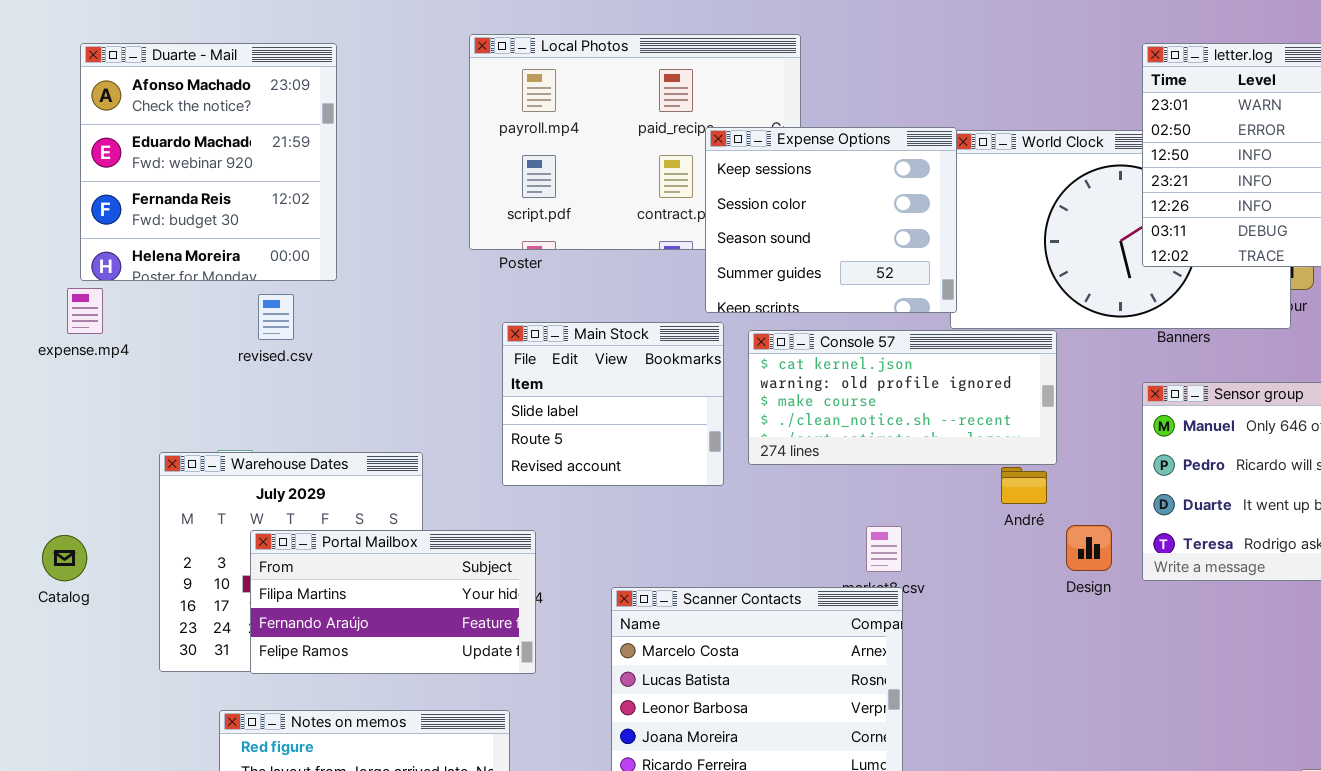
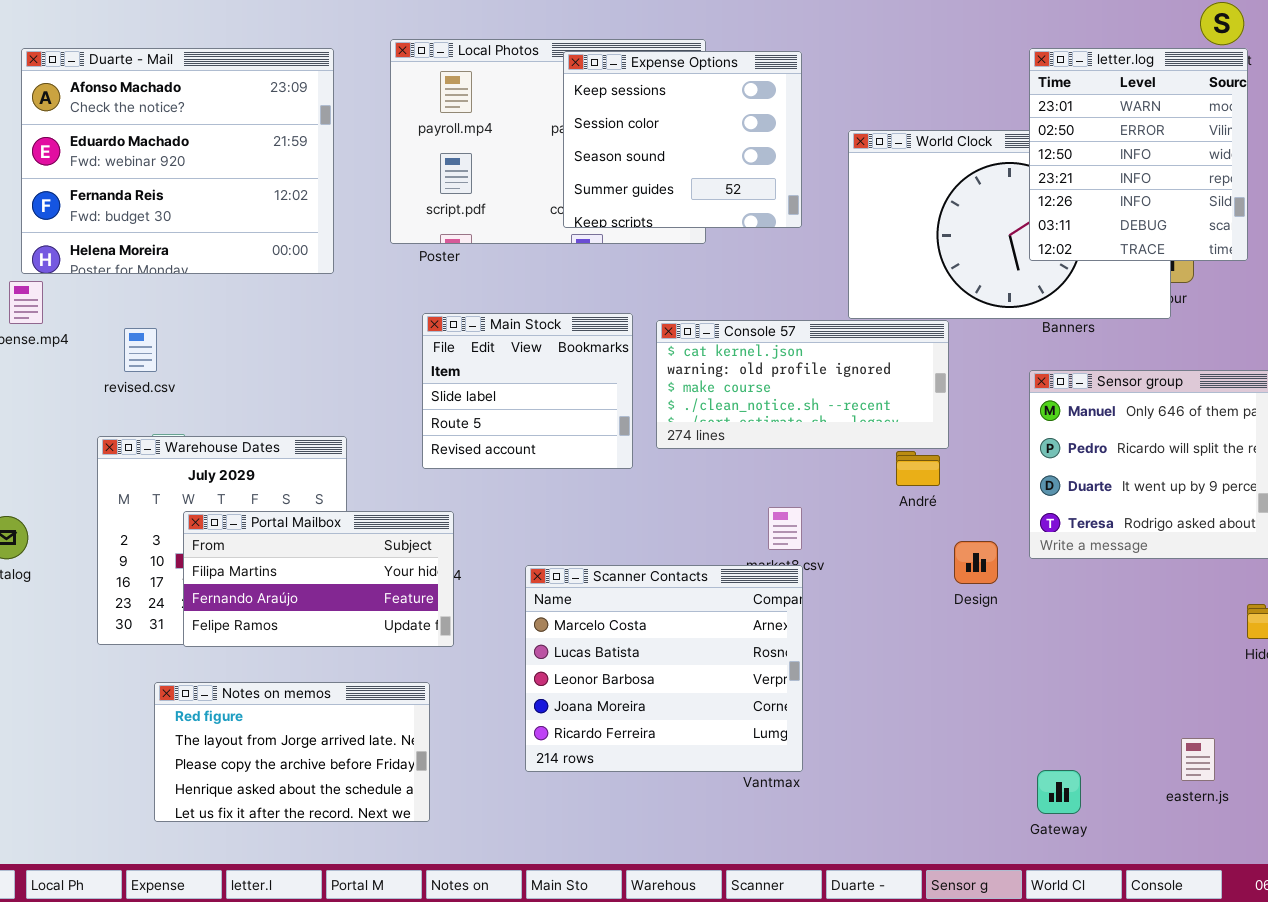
Duarte - Mail: [80,43,337,281] -> [21,48,334,274], resized
Expense Options: [705,127,957,313] -> [563,51,802,228], moved
revised.csv: [258,294,294,340] -> [124,328,157,372], moved
Design: [1066,525,1112,571] -> [954,541,998,584], moved

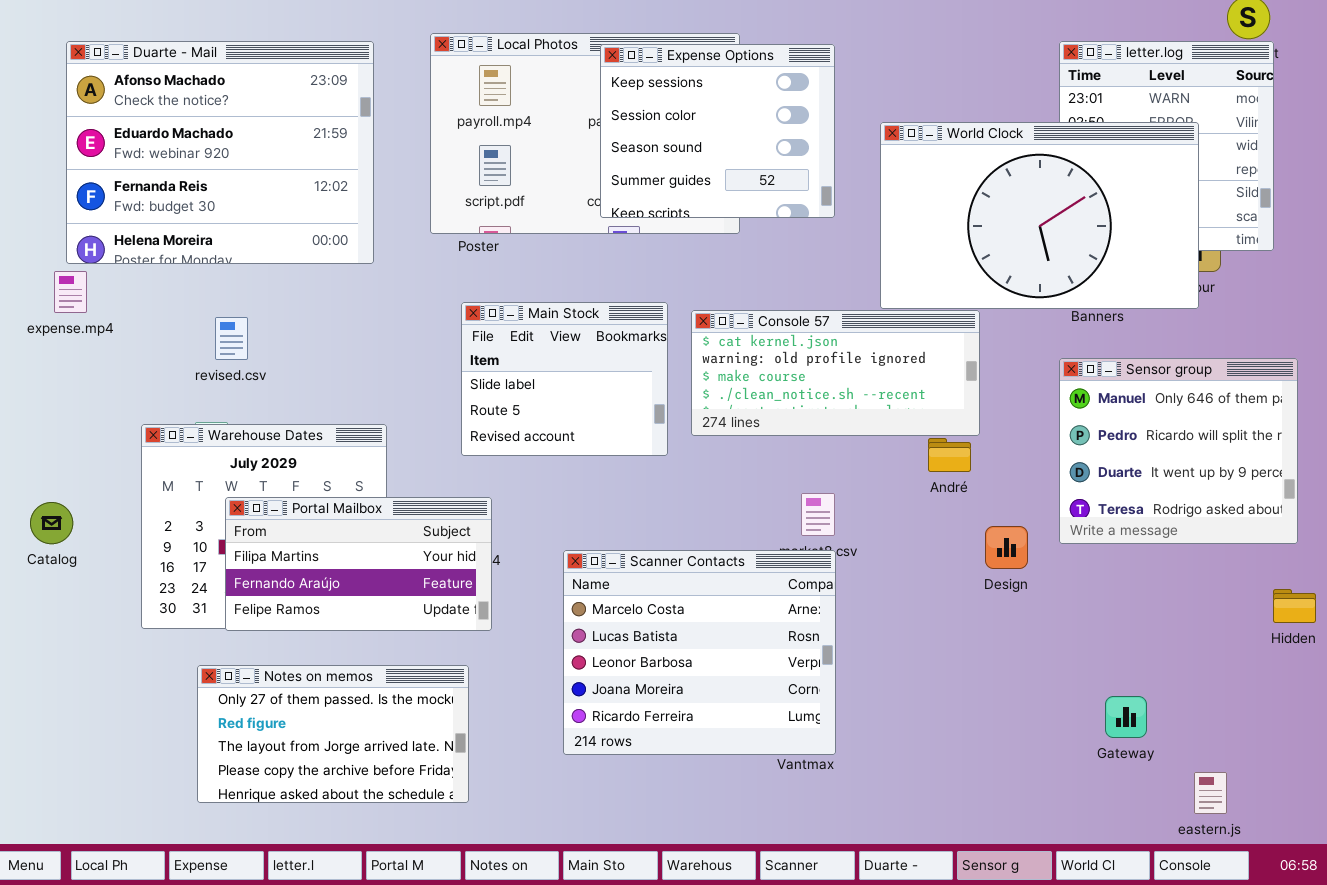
World Clock: [848,130,1171,319] -> [880,122,1199,309], raised
revised.csv: [124,328,157,372] -> [215,317,248,360], moved
Notes on memos: [154,682,430,822] -> [197,665,469,803], scrolled up 1 row
eastern.js: [1181,738,1215,781] -> [1194,772,1227,814], moved
Gateway: [1037,770,1081,814] -> [1105,696,1147,738], moved

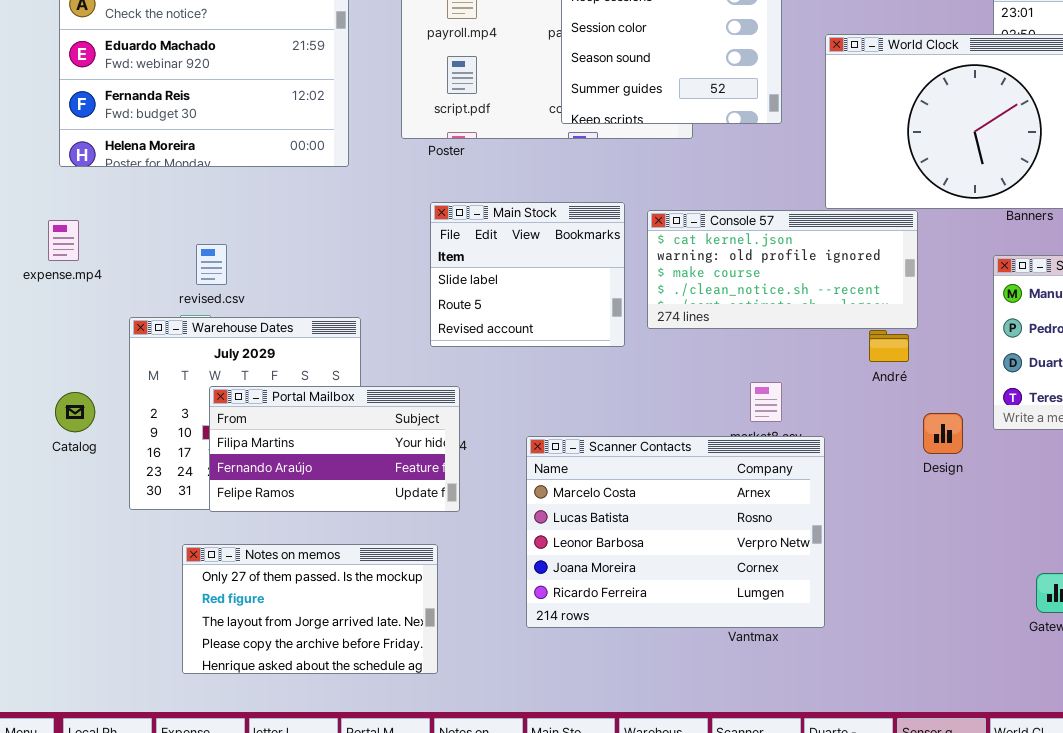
expense.mp4: [54,271,87,313] -> [48,220,79,261], moved
revised.csv: [215,317,248,360] -> [196,244,227,285], moved
Catalog: [30,502,73,544] -> [55,392,95,432], moved
Scanner Contacts: [563,550,836,755] -> [526,436,825,628], resized

